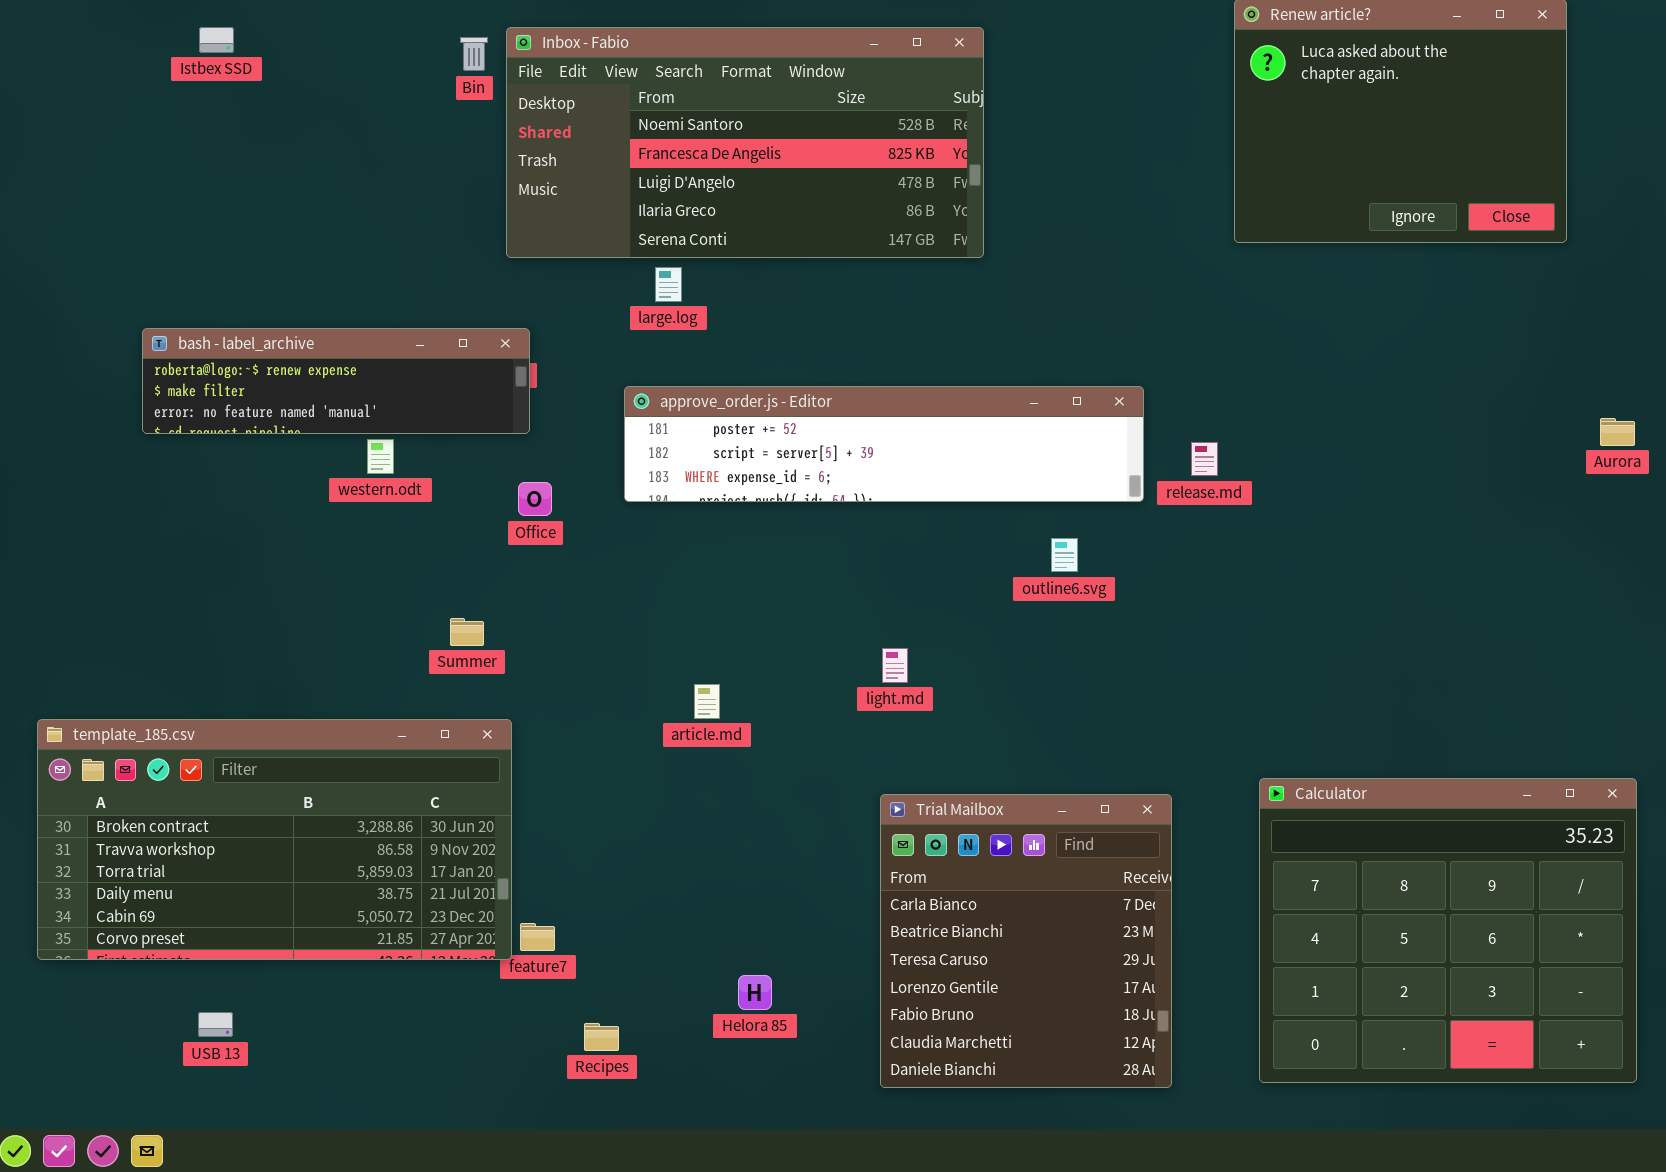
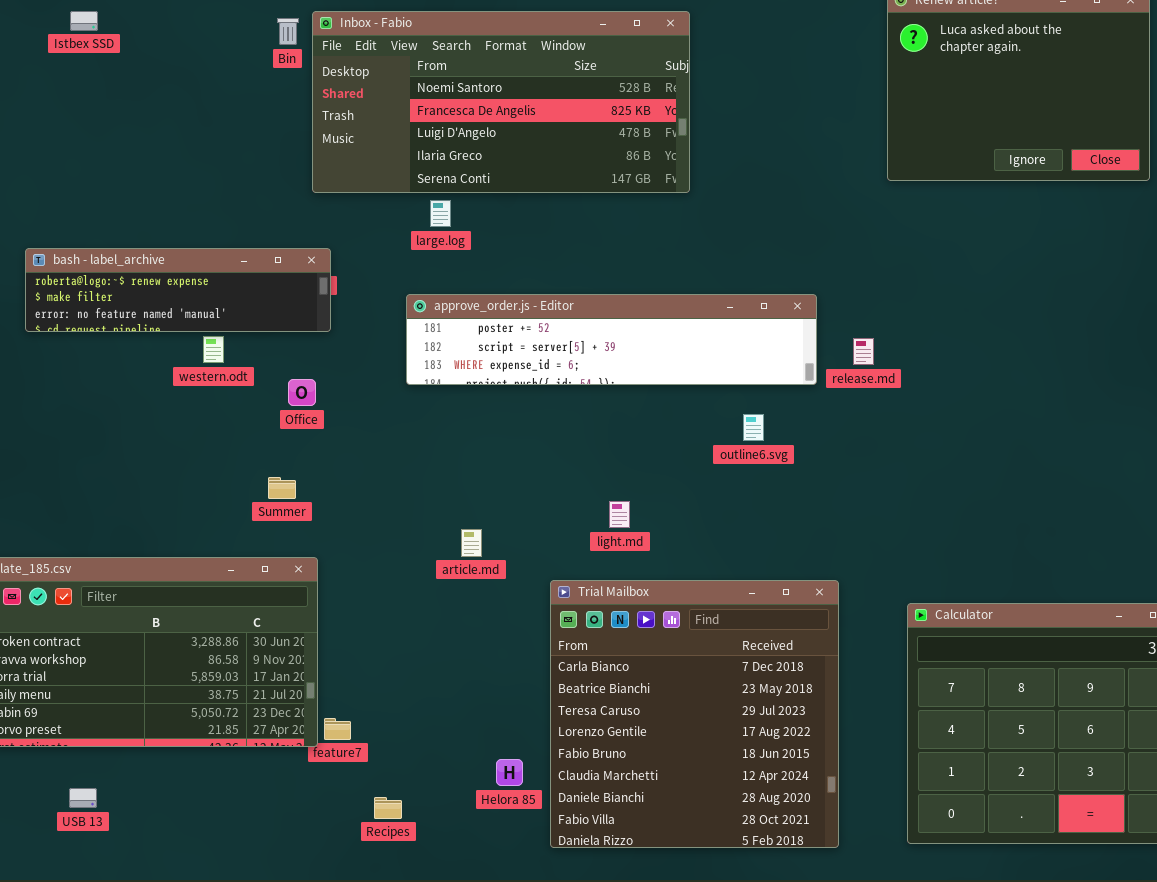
Office: [518,482,552,516] -> [288,379,316,406], moved
Trial Mailbox: [880,794,1172,1088] -> [550,580,839,848], resized

